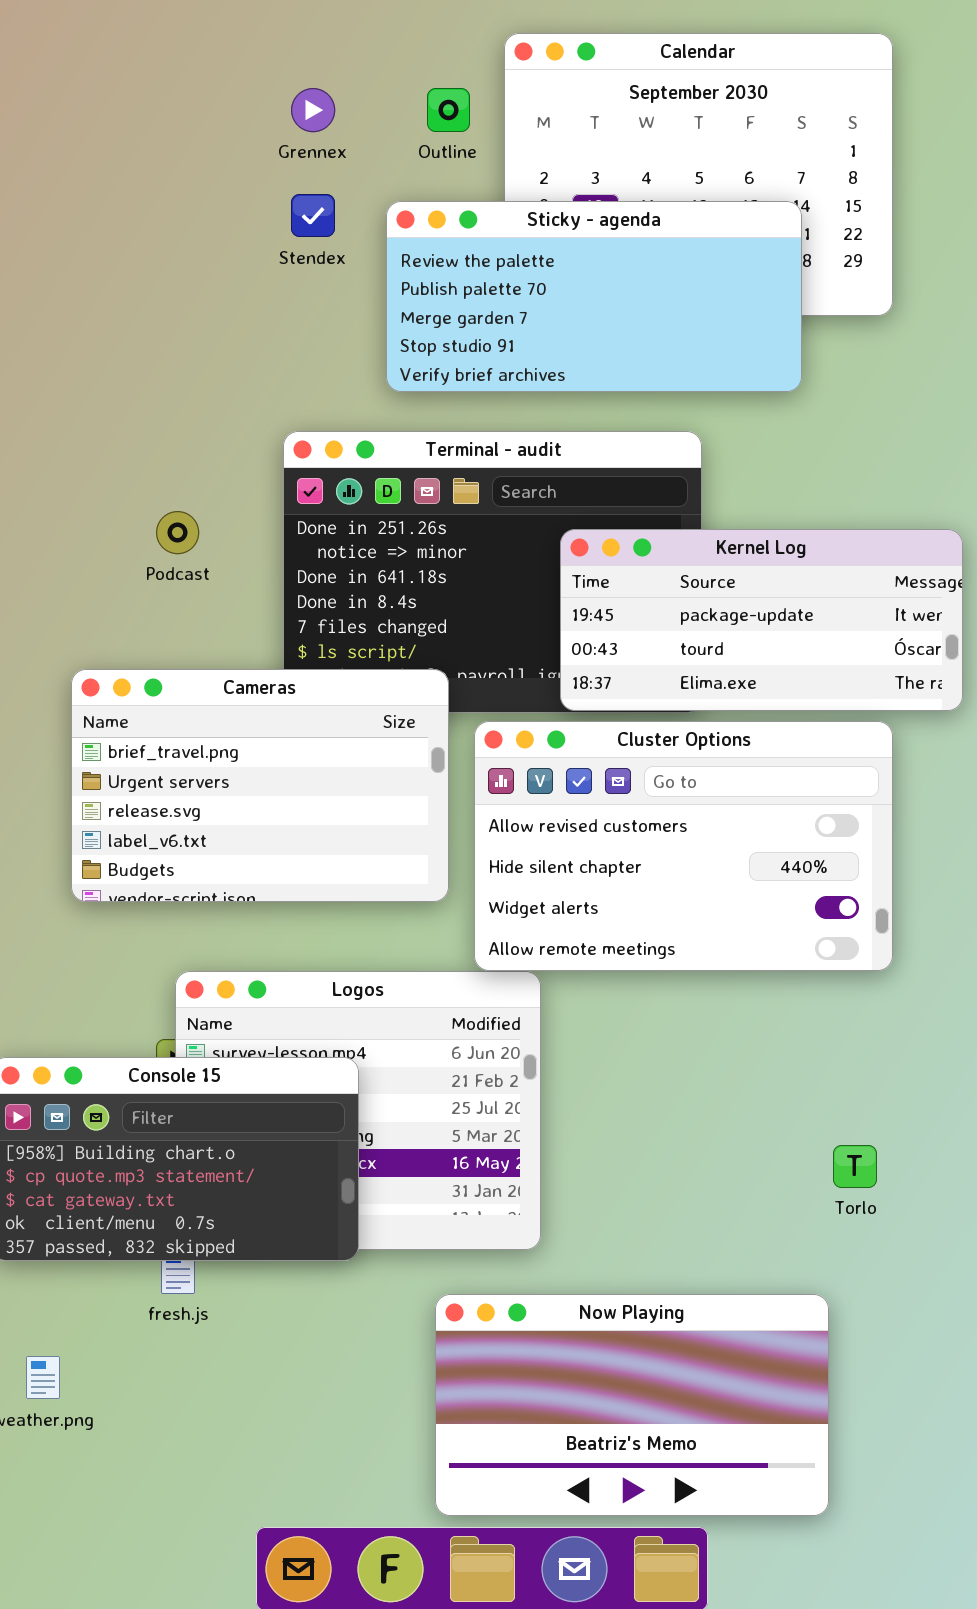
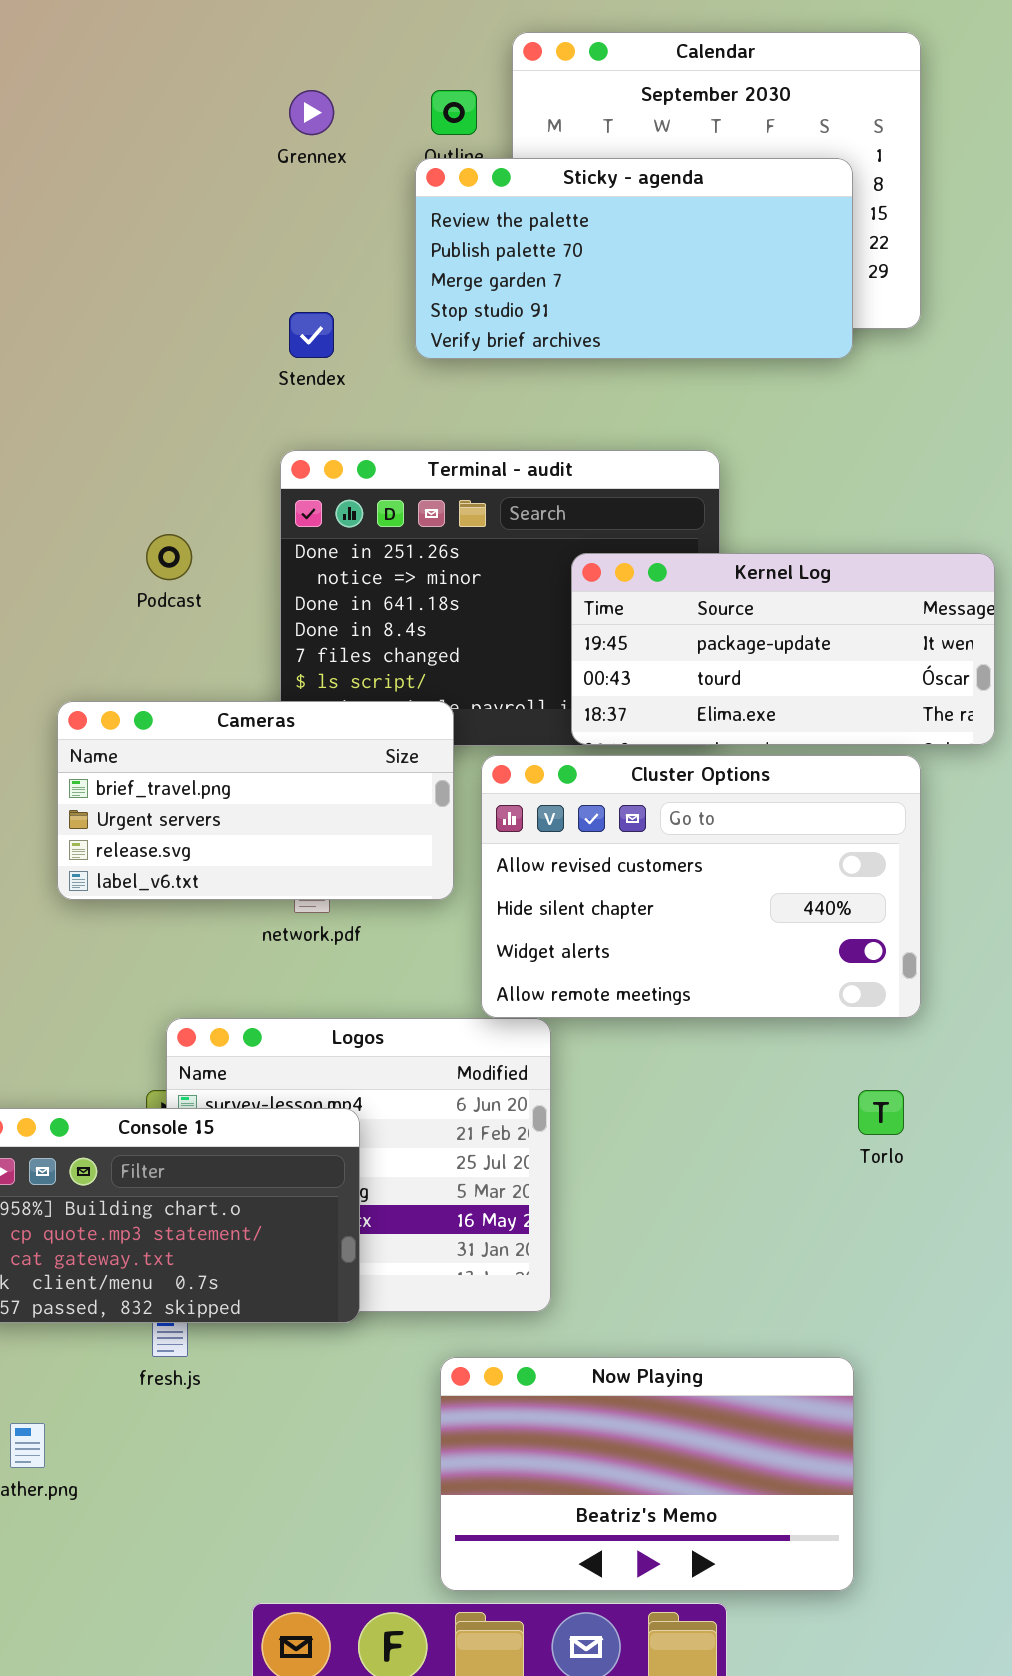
Stendex: [291,194,335,237] -> [289,312,334,358], moved
Sticky - agenda: [386,201,802,392] -> [415,158,853,359], moved
Cameras: [71,669,449,902] -> [57,701,454,900], resized
Torlo: [833,1145,877,1188] -> [858,1090,904,1135], moved

